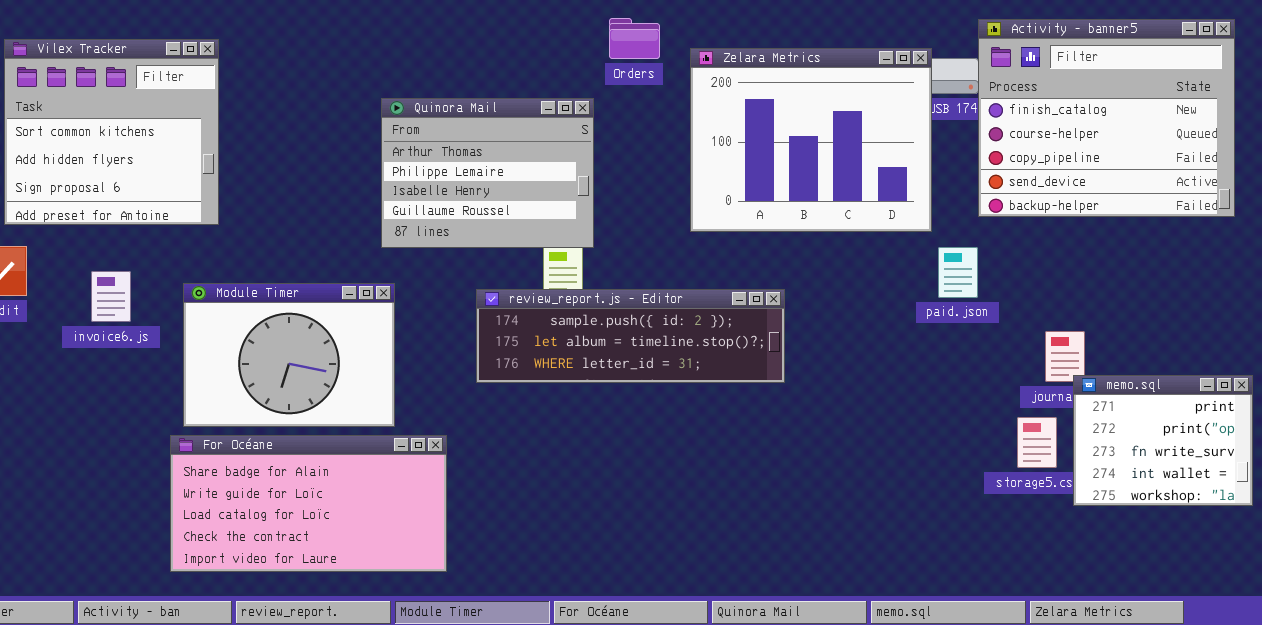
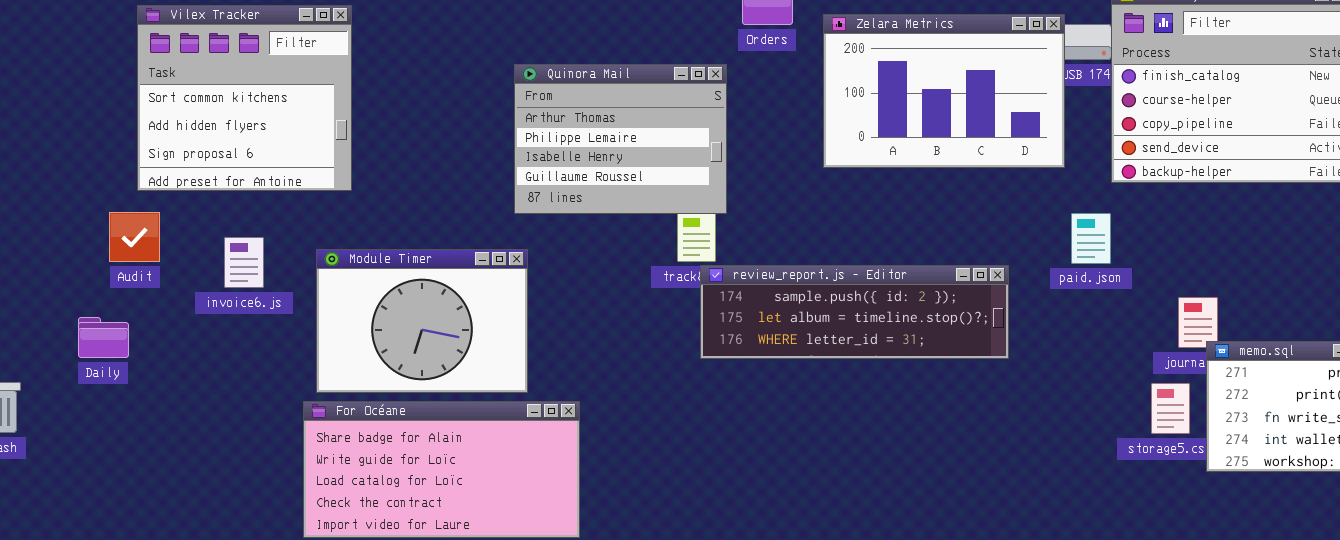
Zelara Metrics: [690,48,932,232] -> [823,14,1065,168], resized
review_report.js - Editor: [476,289,785,383] -> [700,265,1009,359], moved

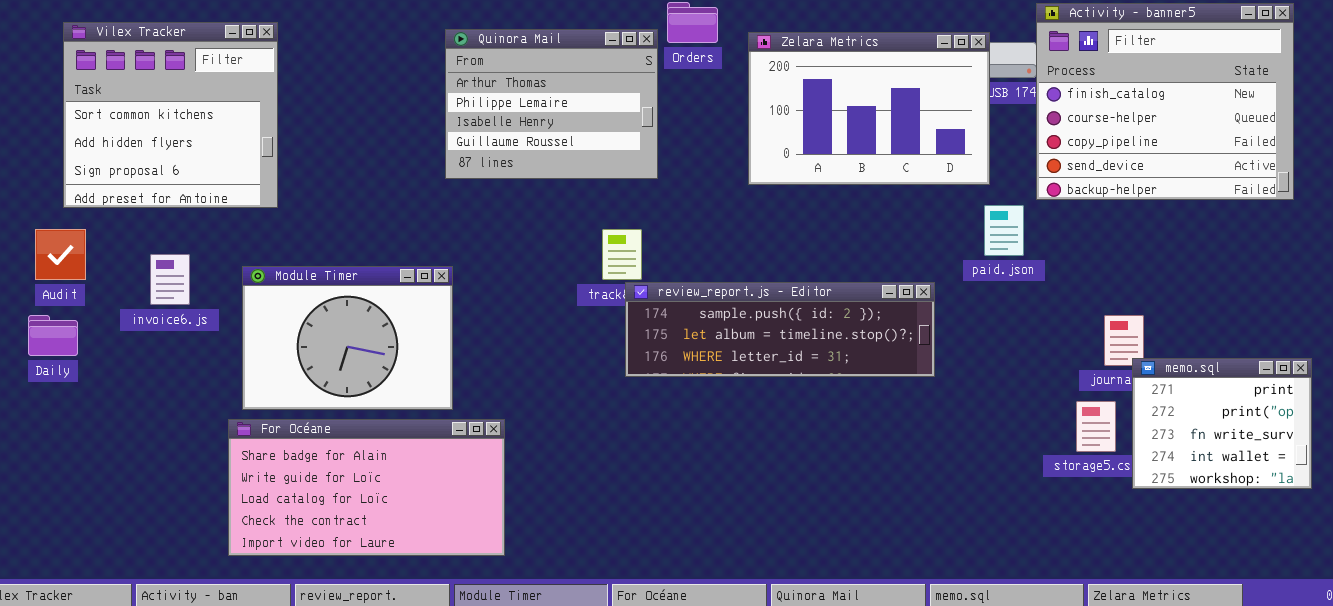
Quinora Mail: [514,64,727,214] -> [445,29,658,179], moved
paid.json: [1071,213,1111,264] -> [984,205,1024,256], moved
Daily: [78,317,129,358] -> [28,315,78,356], moved

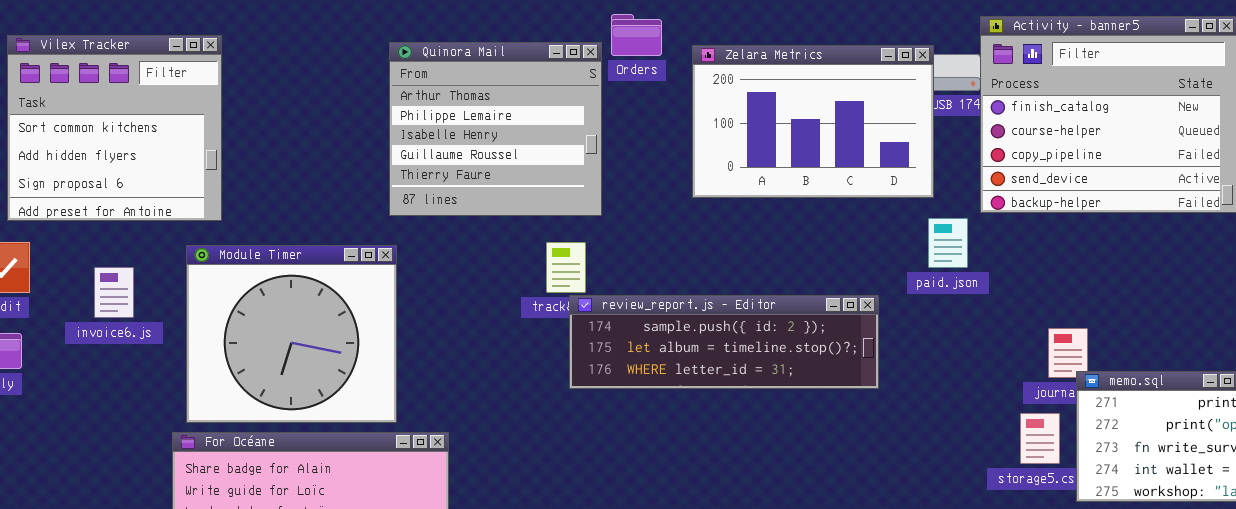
Quinora Mail: [445,29,658,179] -> [389,42,602,216], resized
Module Timer: [242,266,453,410] -> [186,245,397,423], resized

